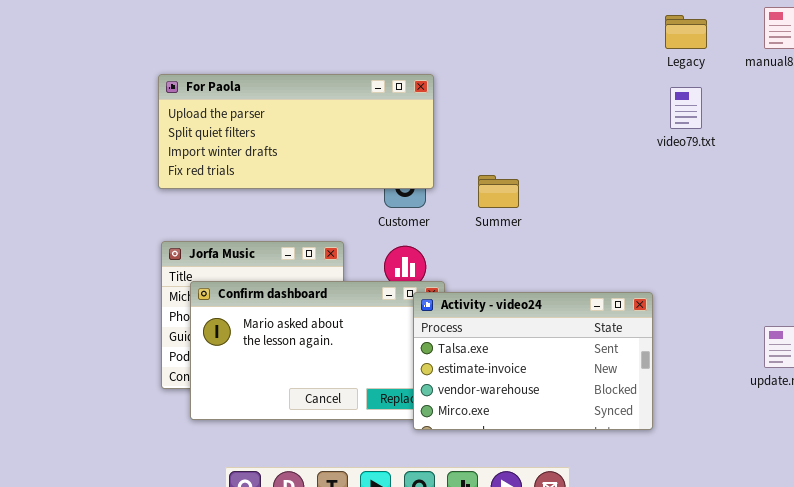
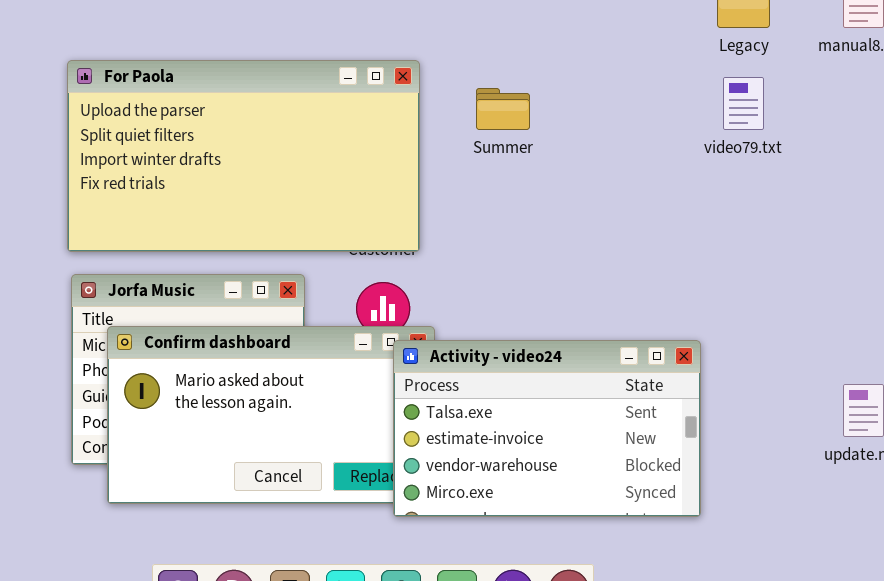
For Paola: [158,74,434,189] -> [67,60,420,252], resized
Summer: [478,175,519,208] -> [476,88,530,130], moved

